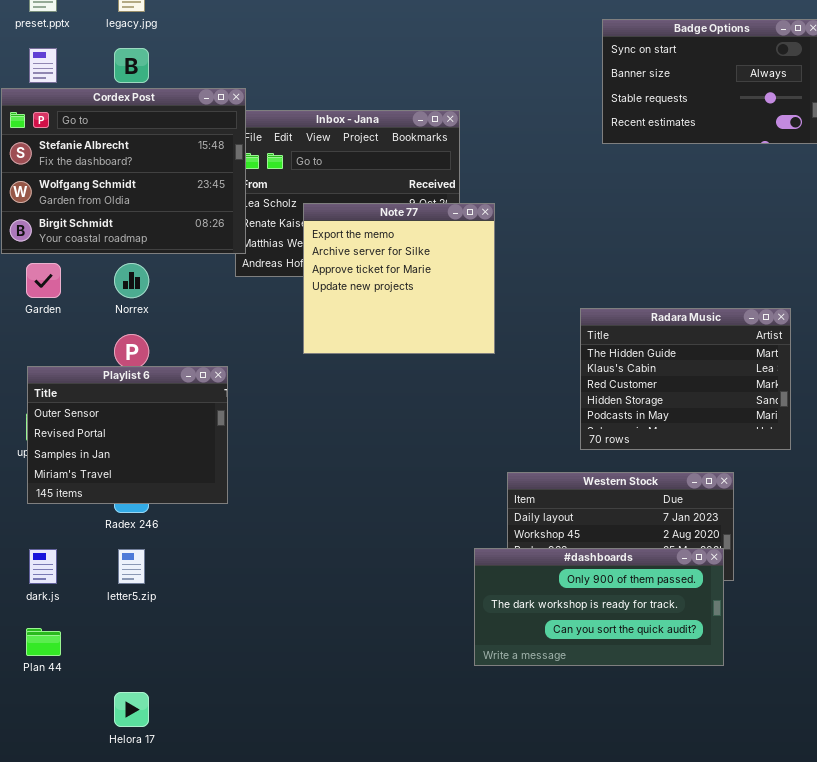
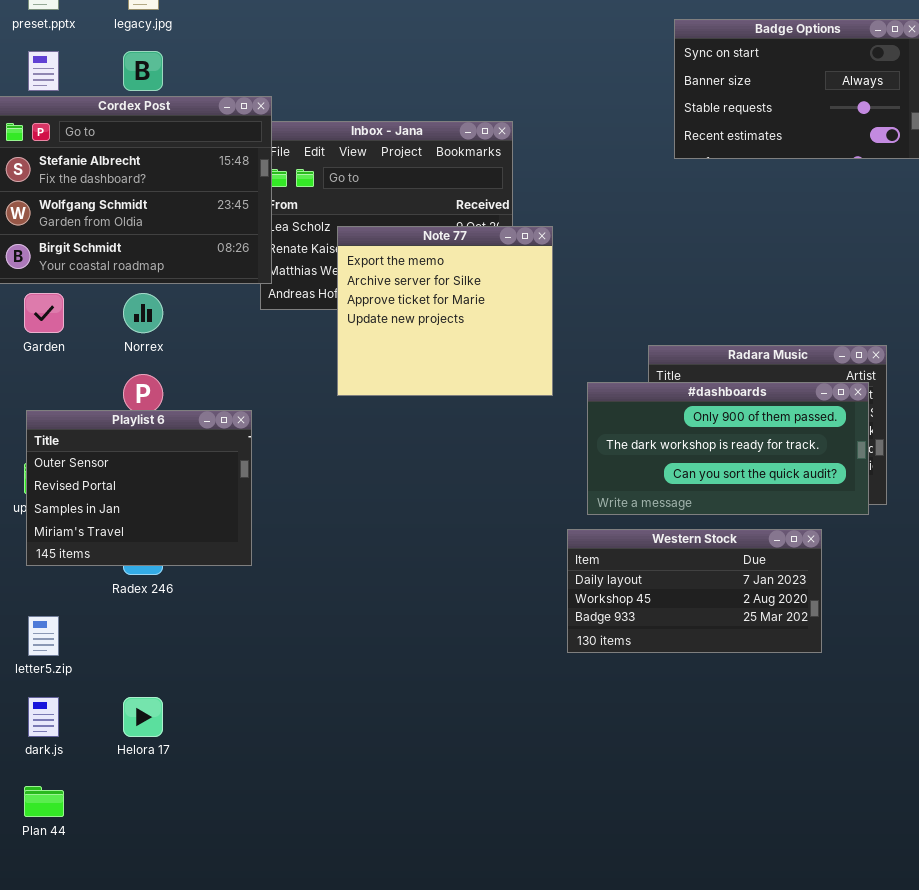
#dashboards: [474,548,724,666] -> [587,382,869,515], moved
dark.js: [29,549,57,584] -> [28,697,59,737], moved
letter5.zip: [118,549,145,584] -> [28,616,59,656], moved
Plan 44: [26,628,61,656] -> [24,786,64,817], moved
Helora 17: [114,692,149,727] -> [123,697,163,737], moved

